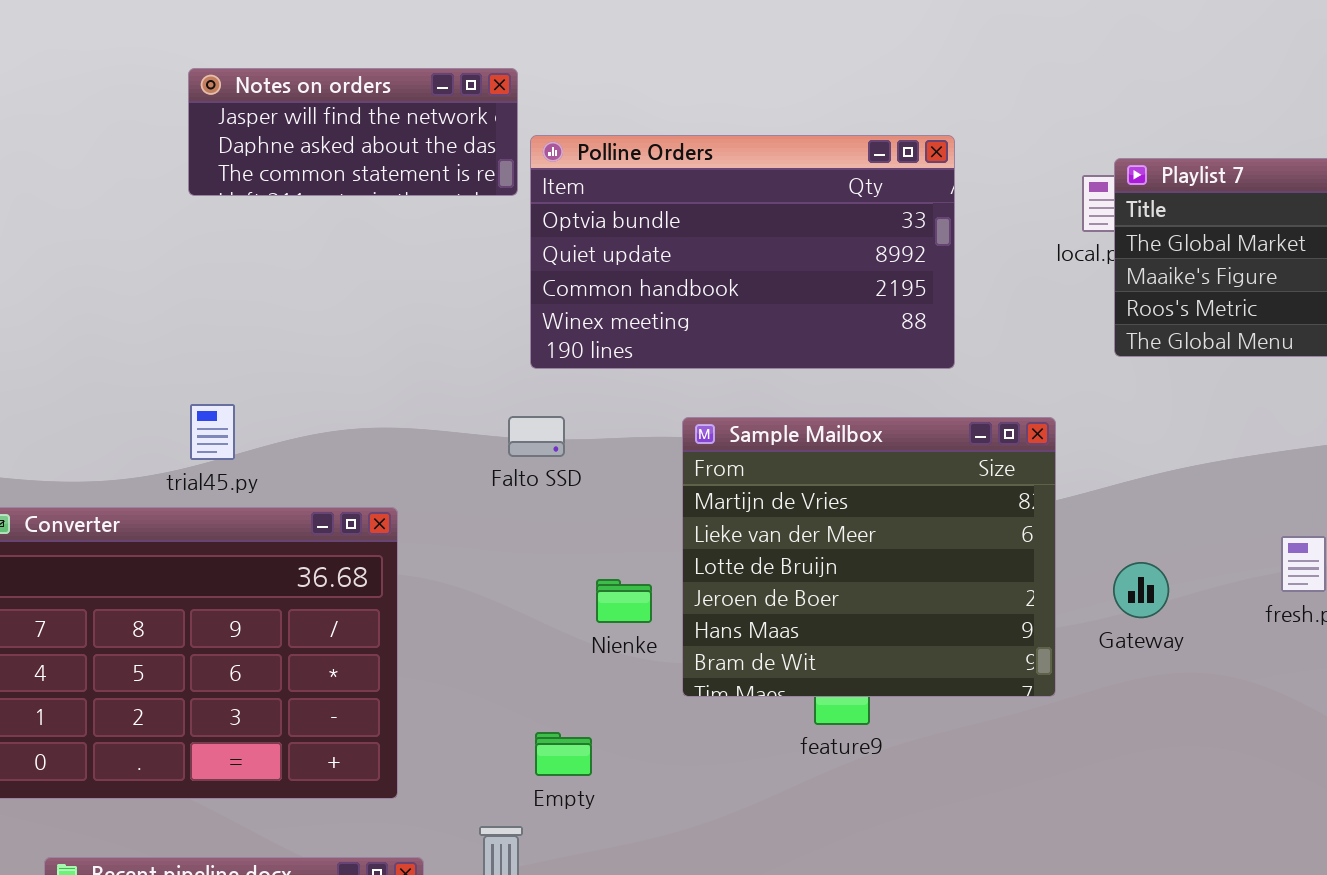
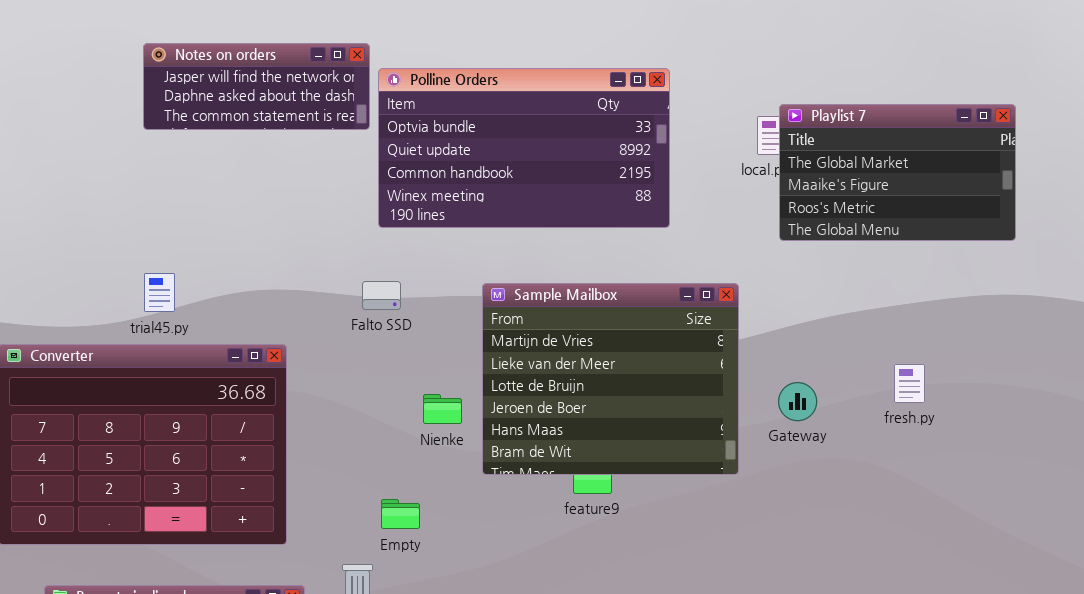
Polline Orders: [530,135,955,369] -> [378,68,670,228], moved

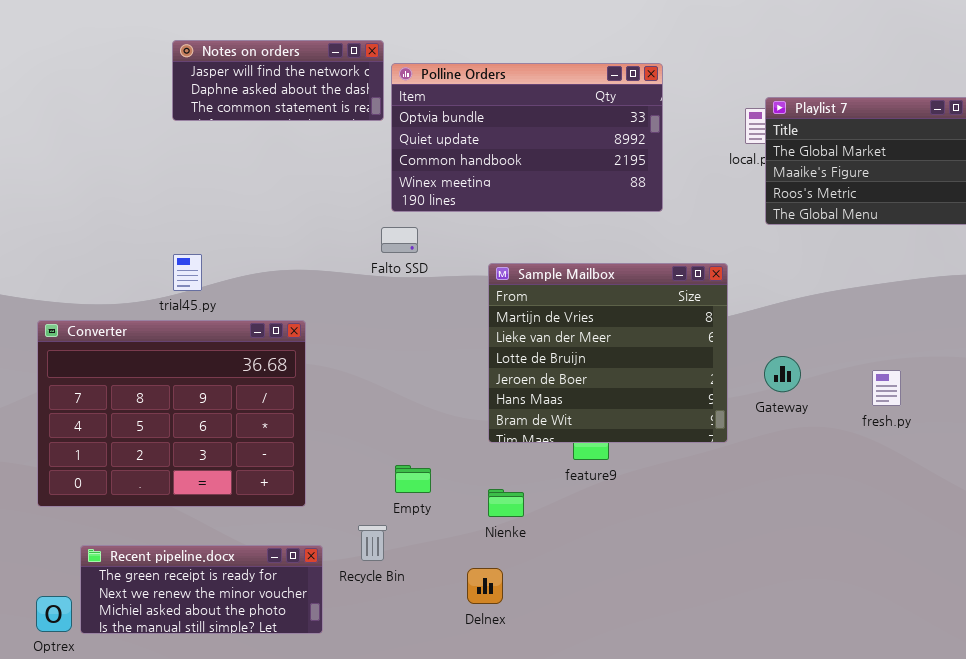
Falto SSD: [362,281,401,310] -> [381,227,418,253], moved
fresh.py: [894,364,925,403] -> [872,370,901,406], moved
Nienke: [423,394,462,424] -> [488,489,524,517], moved

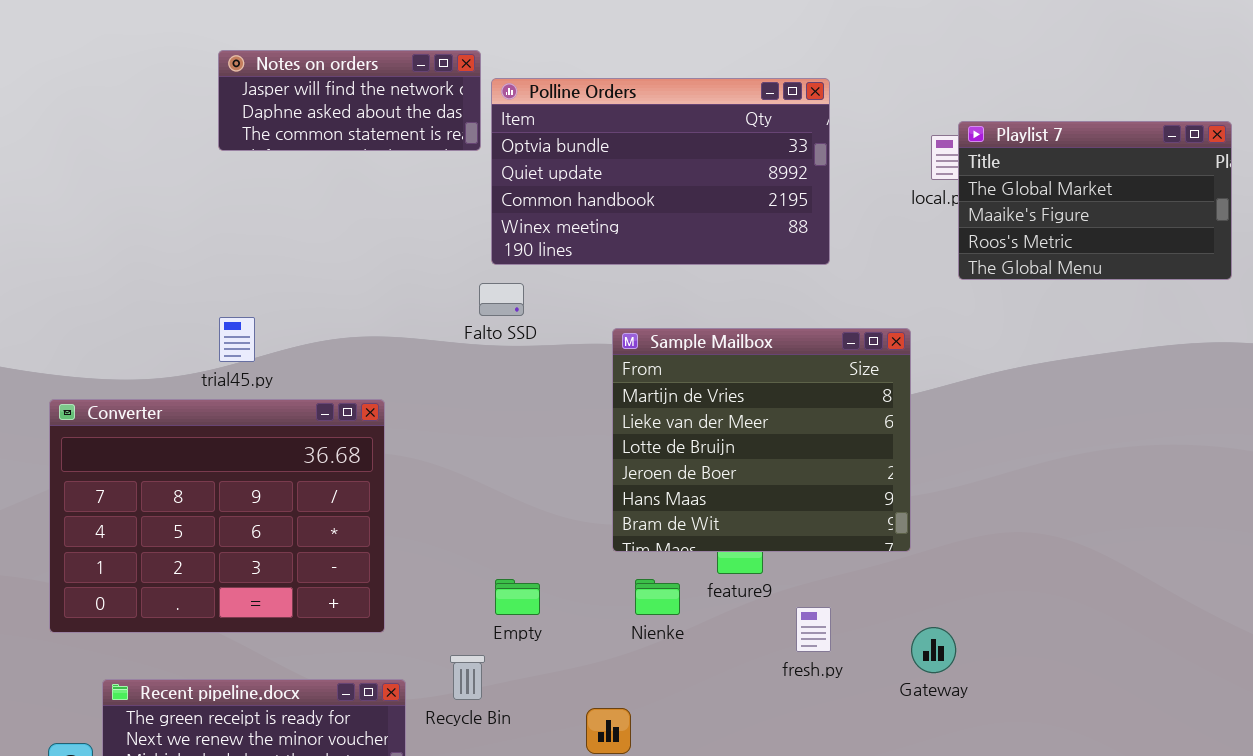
Gateway: [764,356,801,392] -> [911,627,956,673], moved
fresh.py: [872,370,901,406] -> [796,607,831,652], moved
Nienke: [488,489,524,517] -> [635,579,680,615], moved

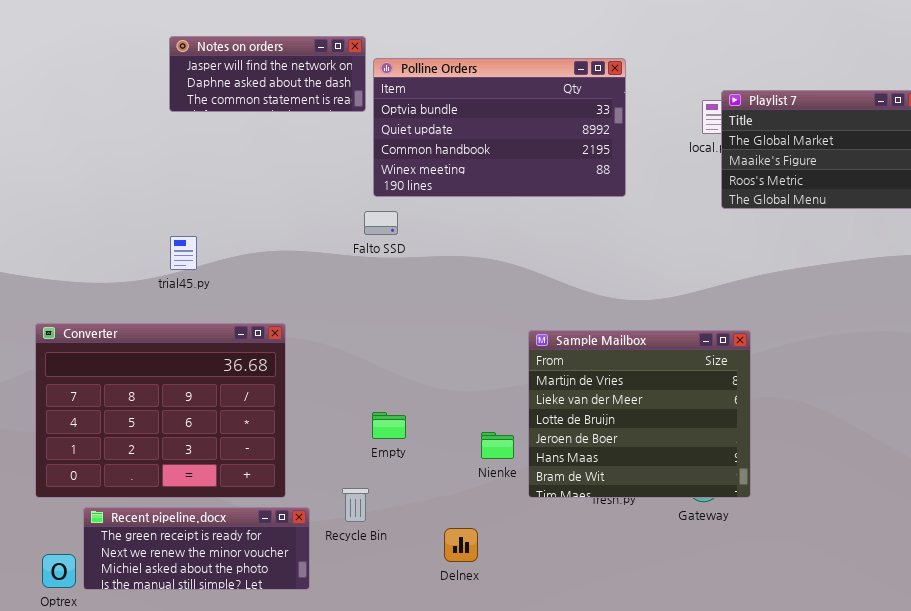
Sample Mailbox: [612,328,911,552] -> [528,330,751,498], moved
Converter: [49,399,385,633] -> [35,323,286,498], moved
Empty: [495,579,540,615] -> [372,412,406,439], moved

